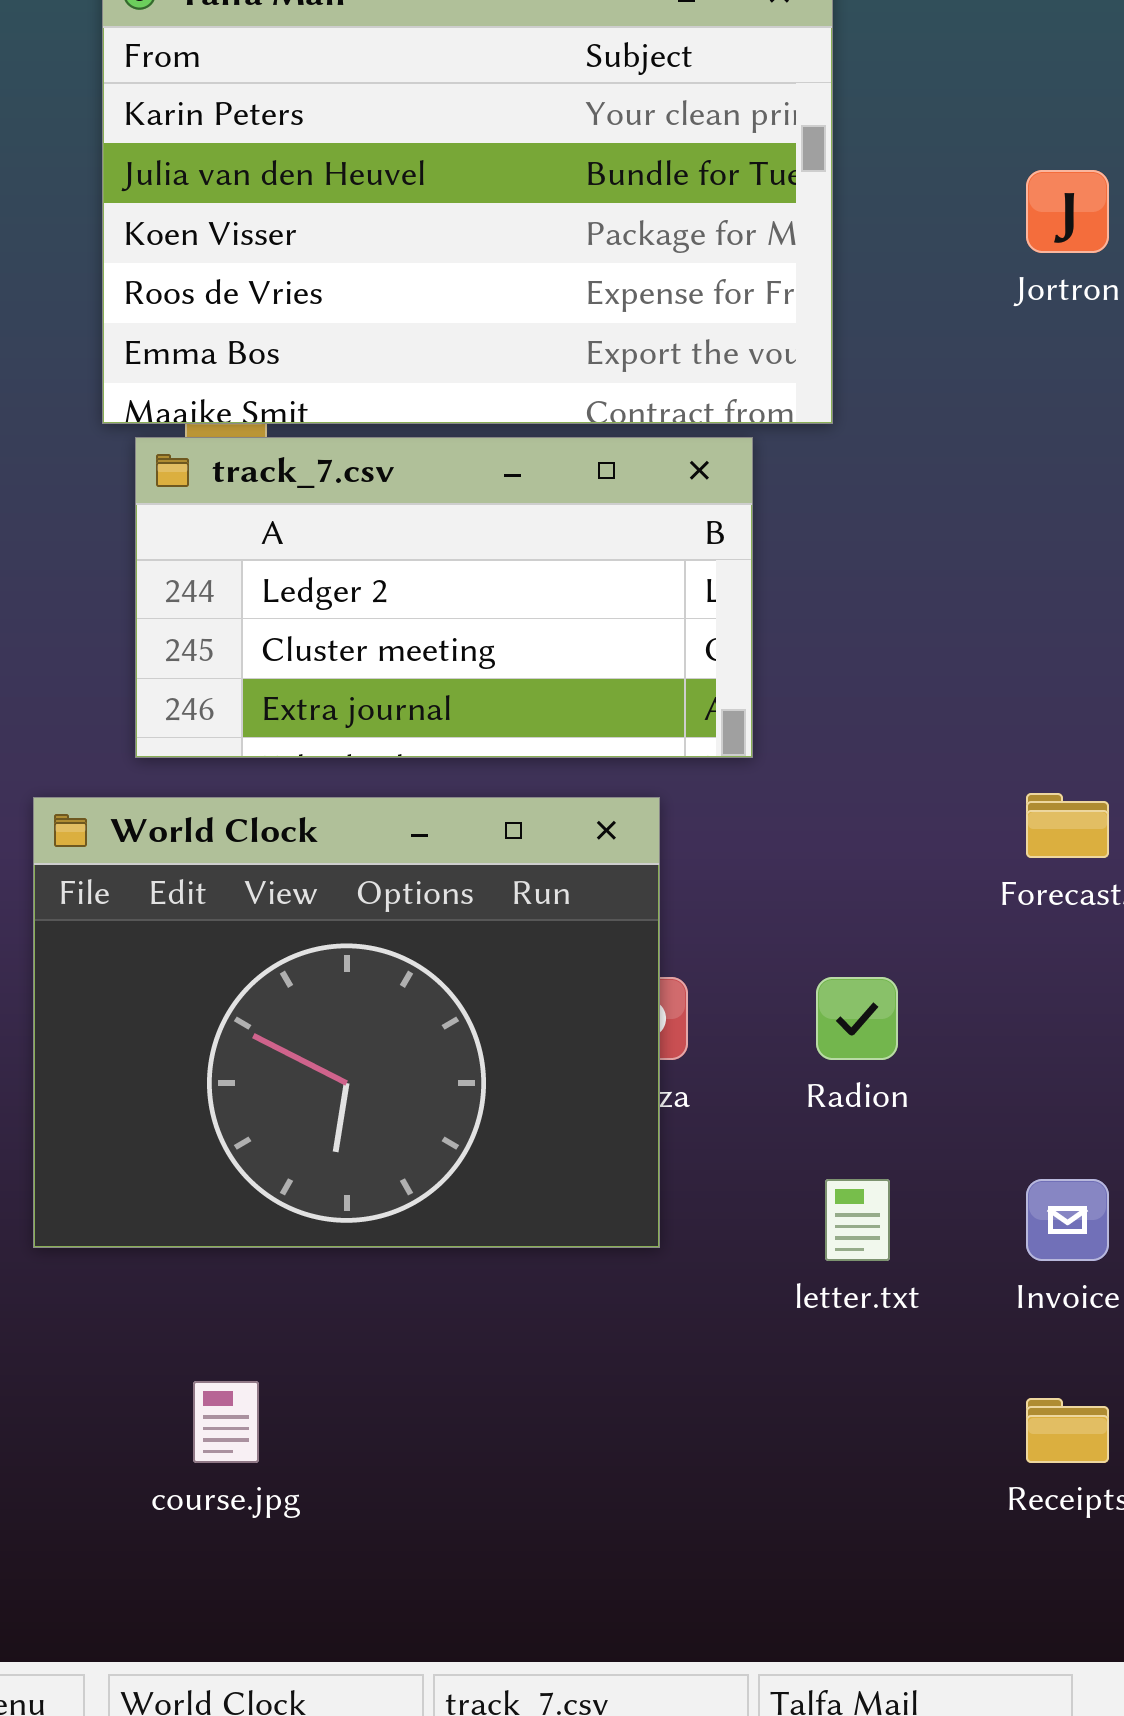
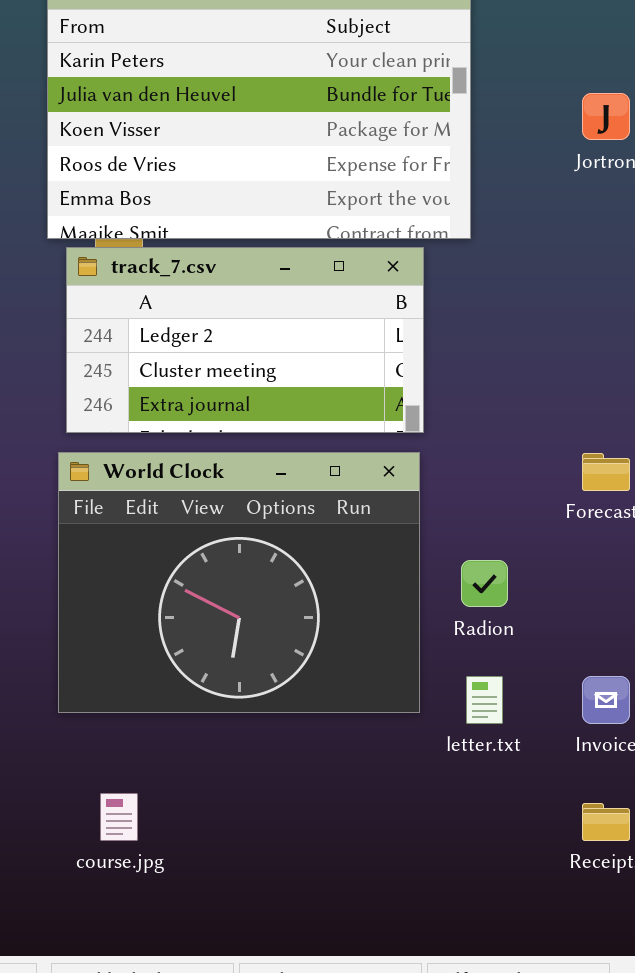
World Clock: [33,797,660,1248] -> [58,452,420,713], moved

